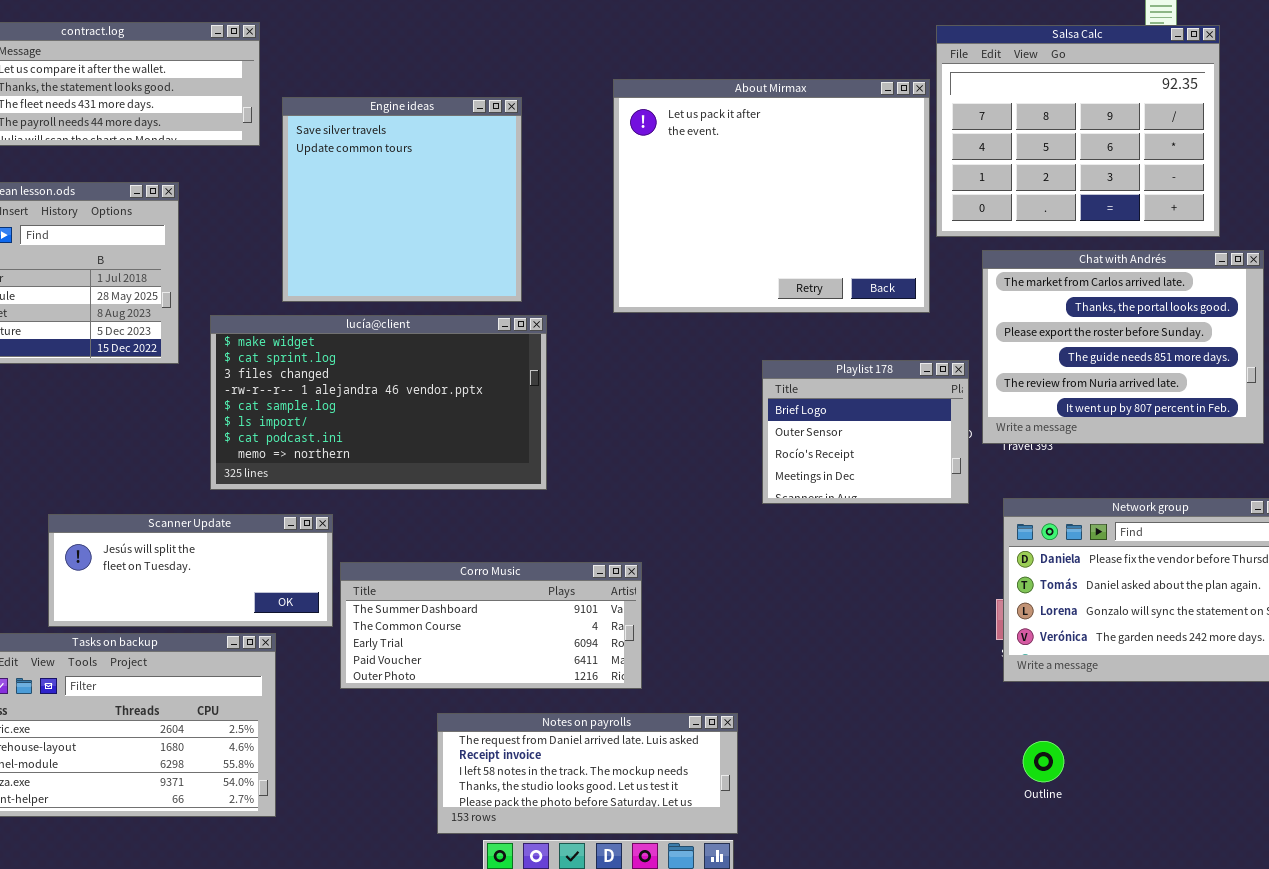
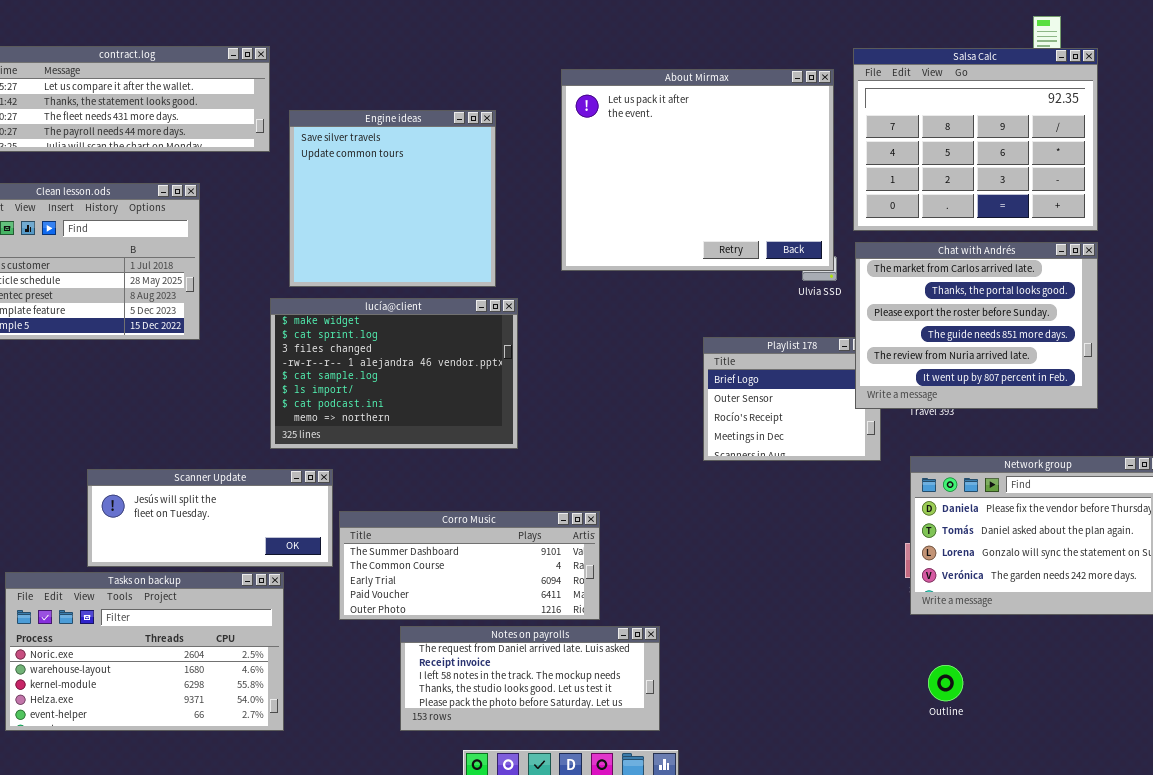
About Mirmax: [613,79,930,313] -> [561,69,834,271], moved
Chat with Andrés: [982,250,1264,444] -> [855,242,1098,409], moved
lucía@client: [210,315,547,490] -> [270,298,518,449], resized
Notes on payrolls: [437,713,738,834] -> [400,626,660,731], moved

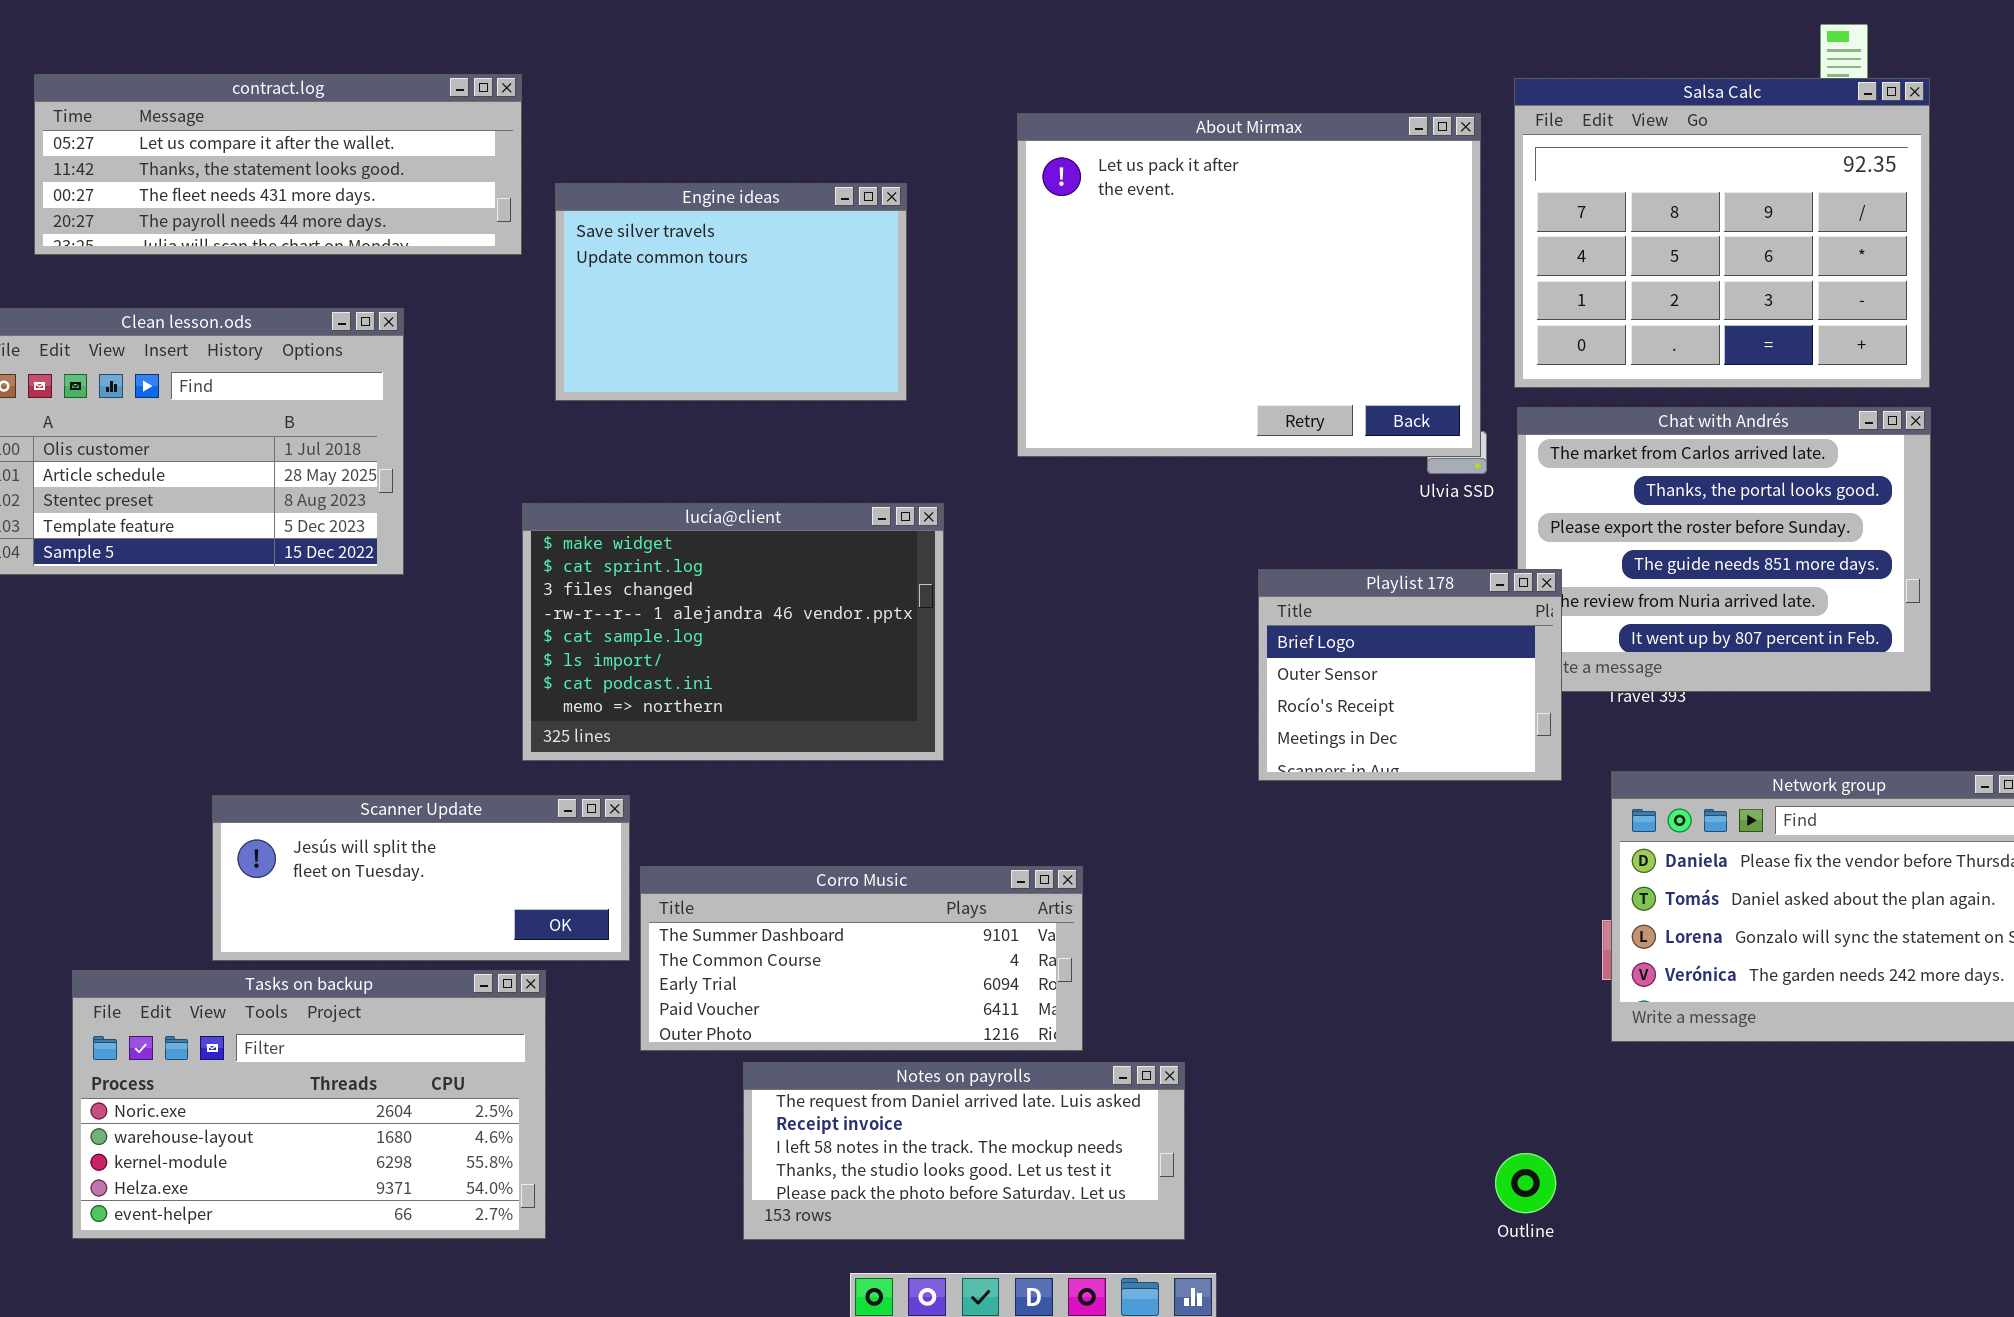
Engine ideas: [289,110,496,287] -> [555,183,907,401], resized
Playlist 178: [703,337,881,461] -> [1258,569,1562,781], raised
Outline: [928,665,963,701] -> [1495,1153,1556,1213], moved

